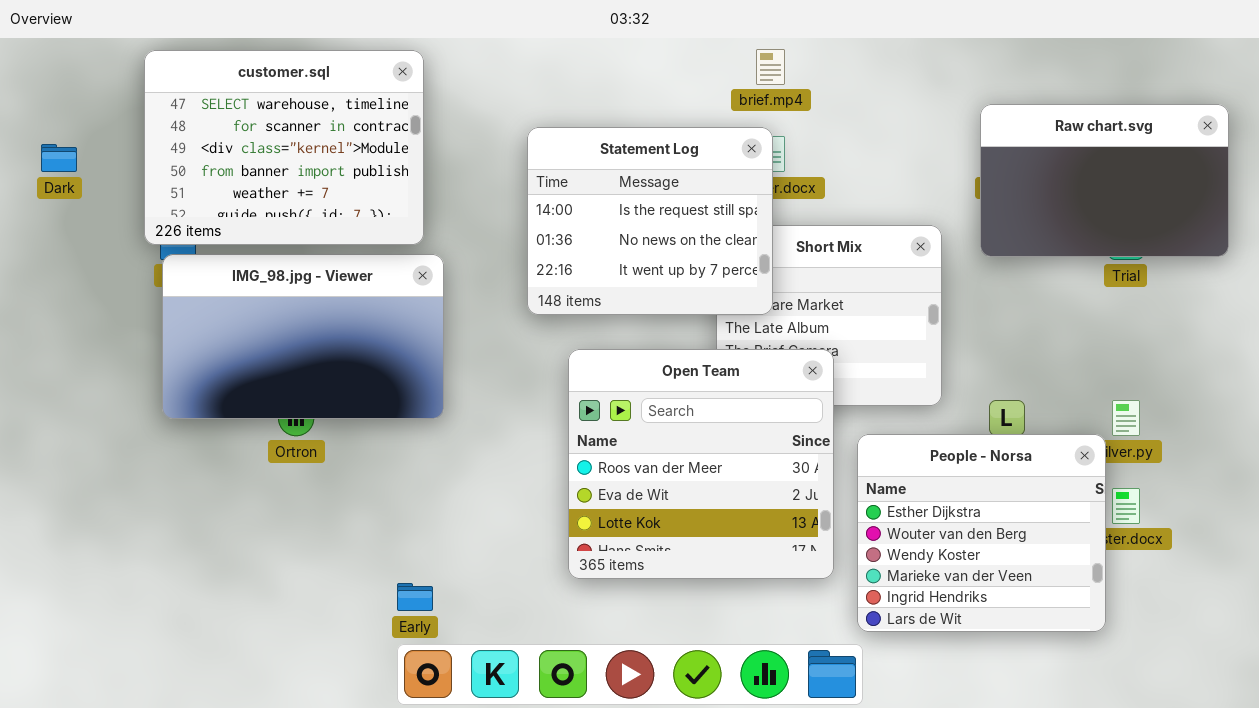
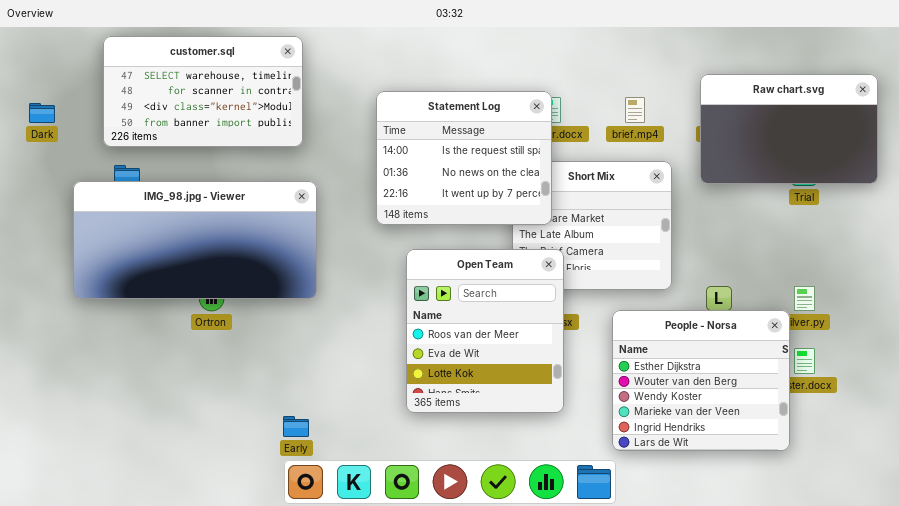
brief.mp4: [756,49,785,85] -> [625,97,645,123], moved
customer.sql: [144,50,424,245] -> [103,36,303,147], resized
IMG_98.jpg - Viewer: [162,254,444,419] -> [73,181,317,299], resized
Open Team: [568,349,834,579] -> [406,249,564,413], resized

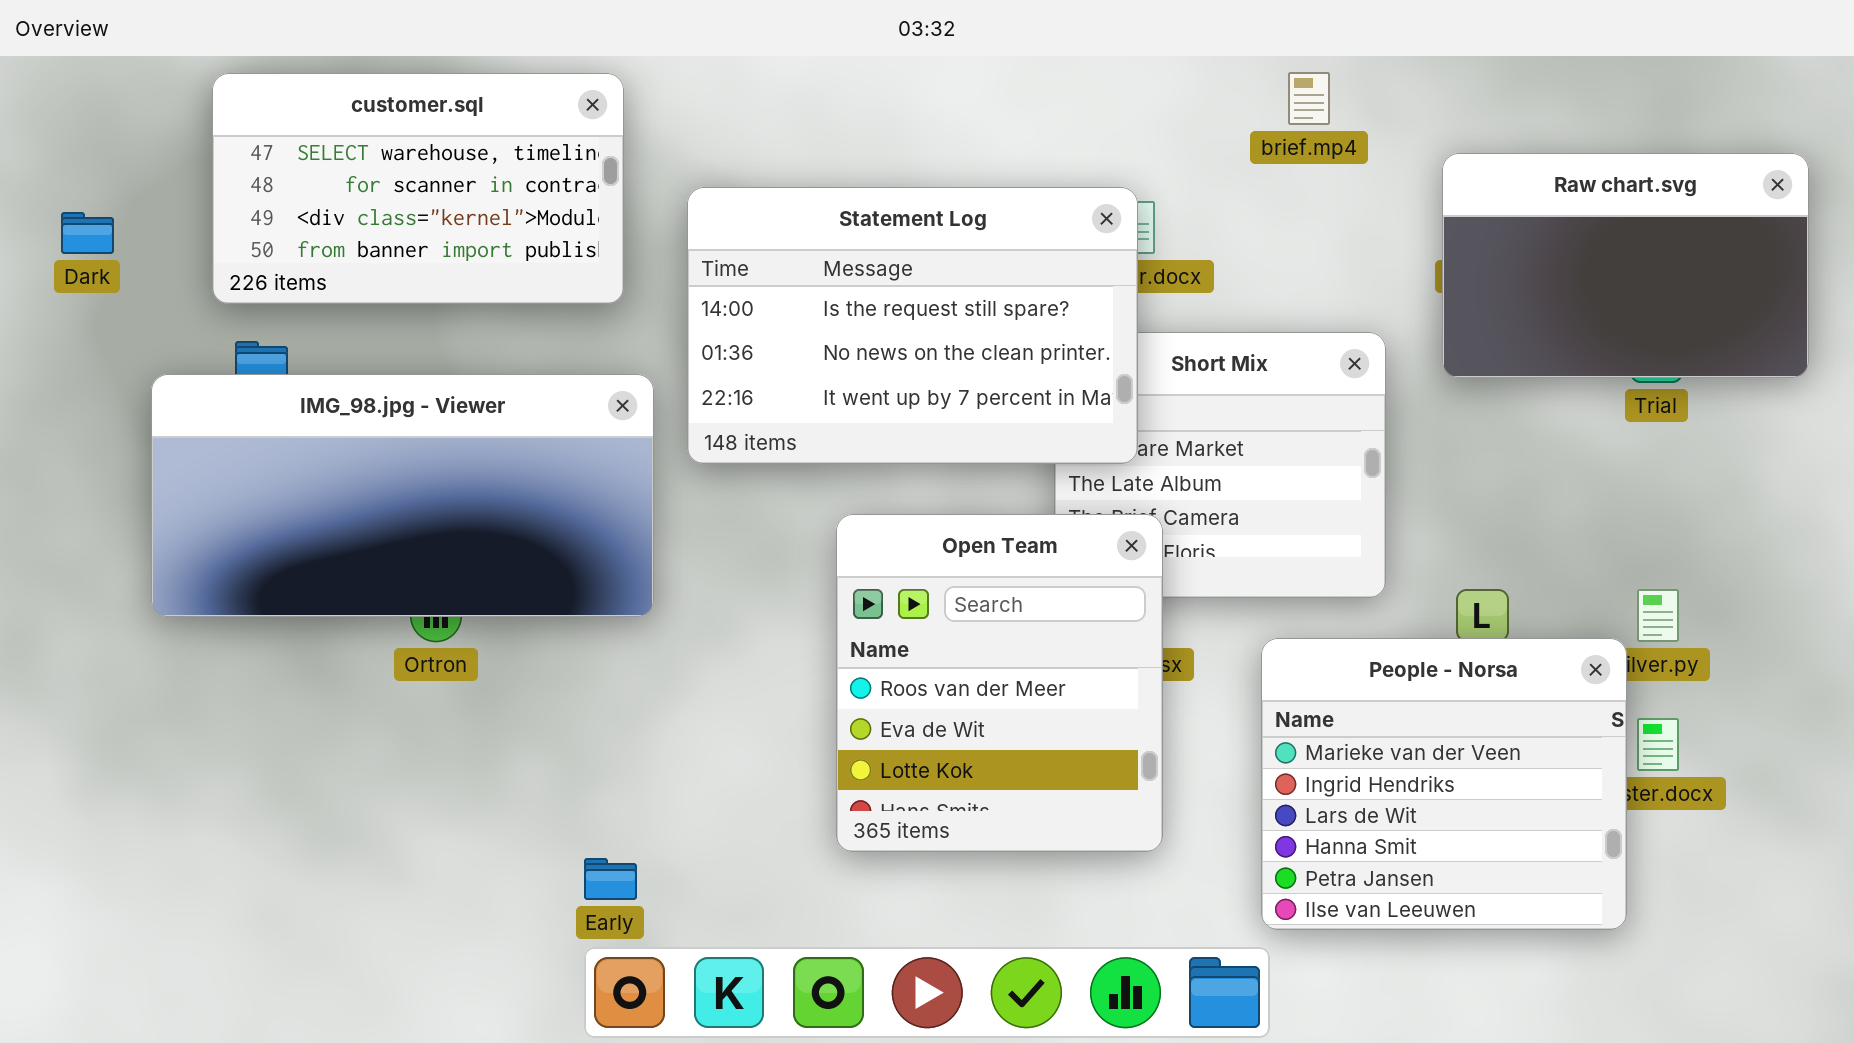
Statement Log: [376,91,552,225] -> [687,187,1138,464], resized
brief.mp4: [625,97,645,123] -> [1288,72,1330,125], moved
People - Norsa: [612,310,790,451] -> [1261,638,1627,930], scrolled down 3 rows

